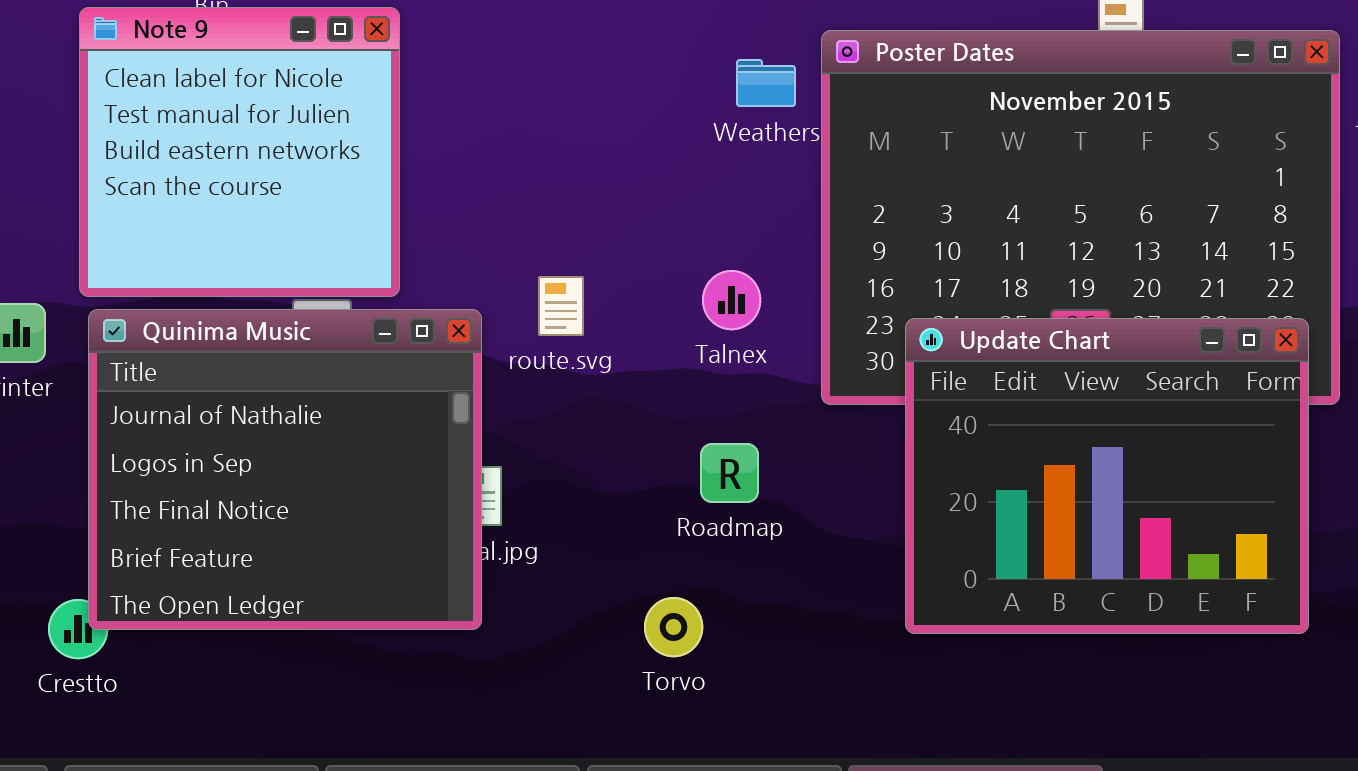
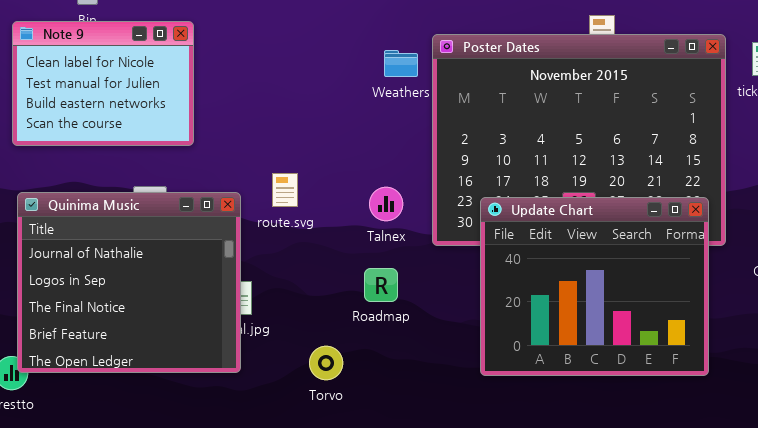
Note 9: [79,7,400,297] -> [12,21,194,146], resized
Talnex: [702,270,761,330] -> [369,187,403,221], moved
Torvo: [644,597,703,657] -> [309,346,343,380], moved

